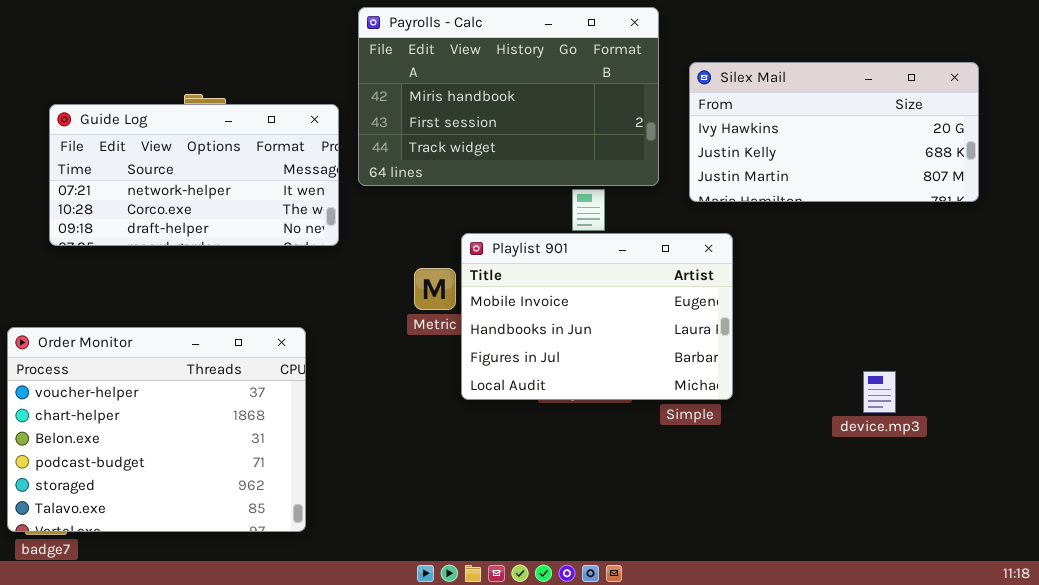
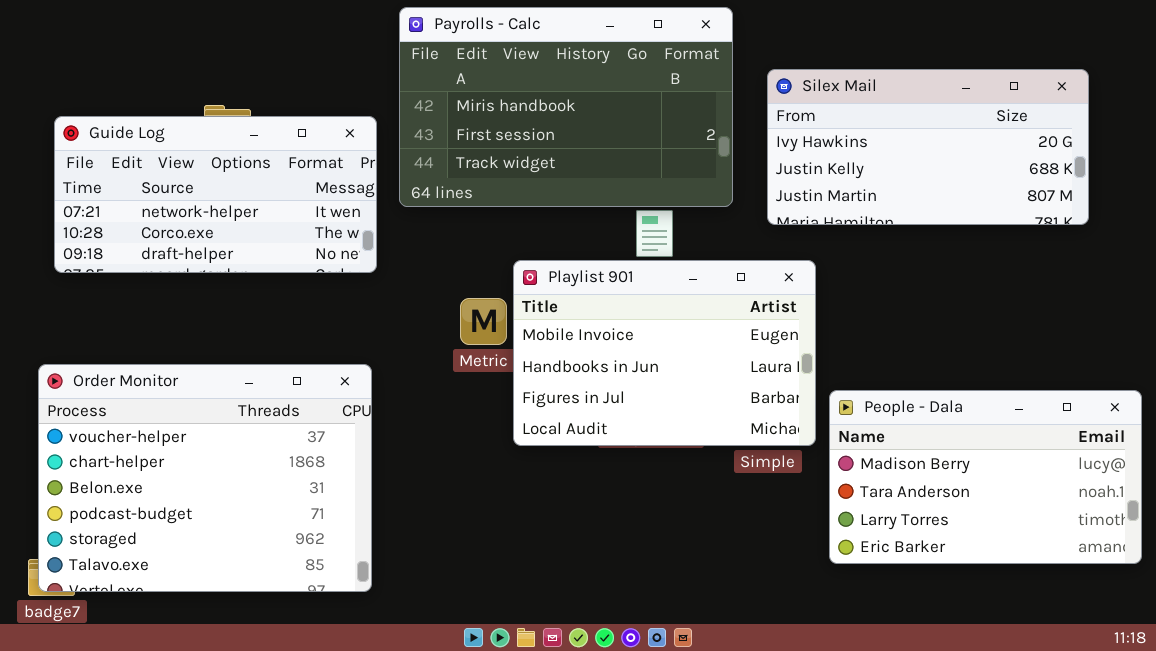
Order Monitor: [7,327,306,532] -> [38,364,372,592], moved
People - Dala: none -> [829,390,1142,564], opened

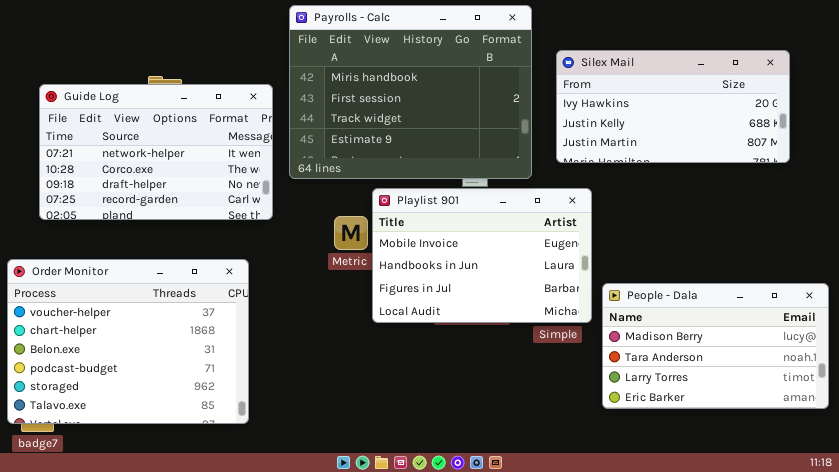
Payrolls - Calc: [399,7,733,207] -> [289,5,532,179], resized
Guide Log: [54,116,377,273] -> [39,84,273,220], resized
Order Monitor: [38,364,372,592] -> [7,259,249,424], moved

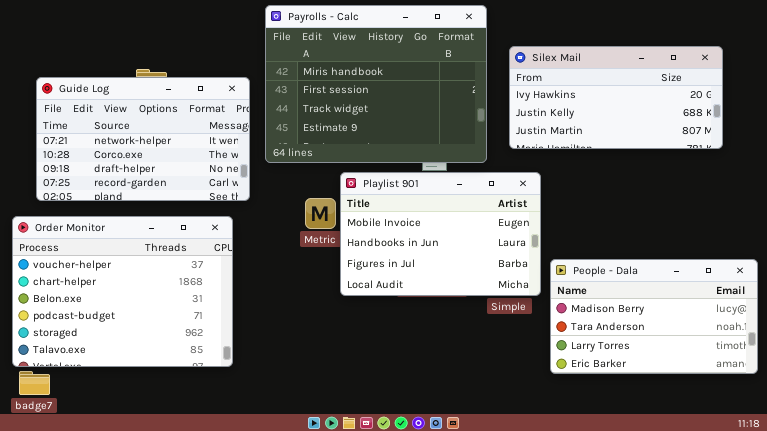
Order Monitor: [7,259,249,424] -> [12,216,233,367], moved

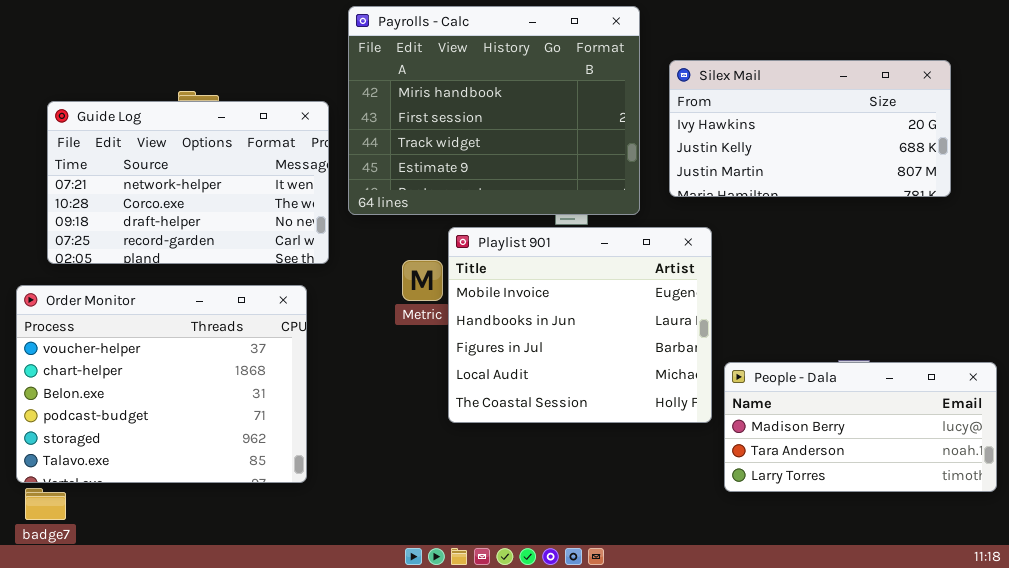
Playlist 901: [340,172,541,296] -> [448,227,712,423], resized
People - Dala: [550,259,758,374] -> [724,362,997,492], resized

